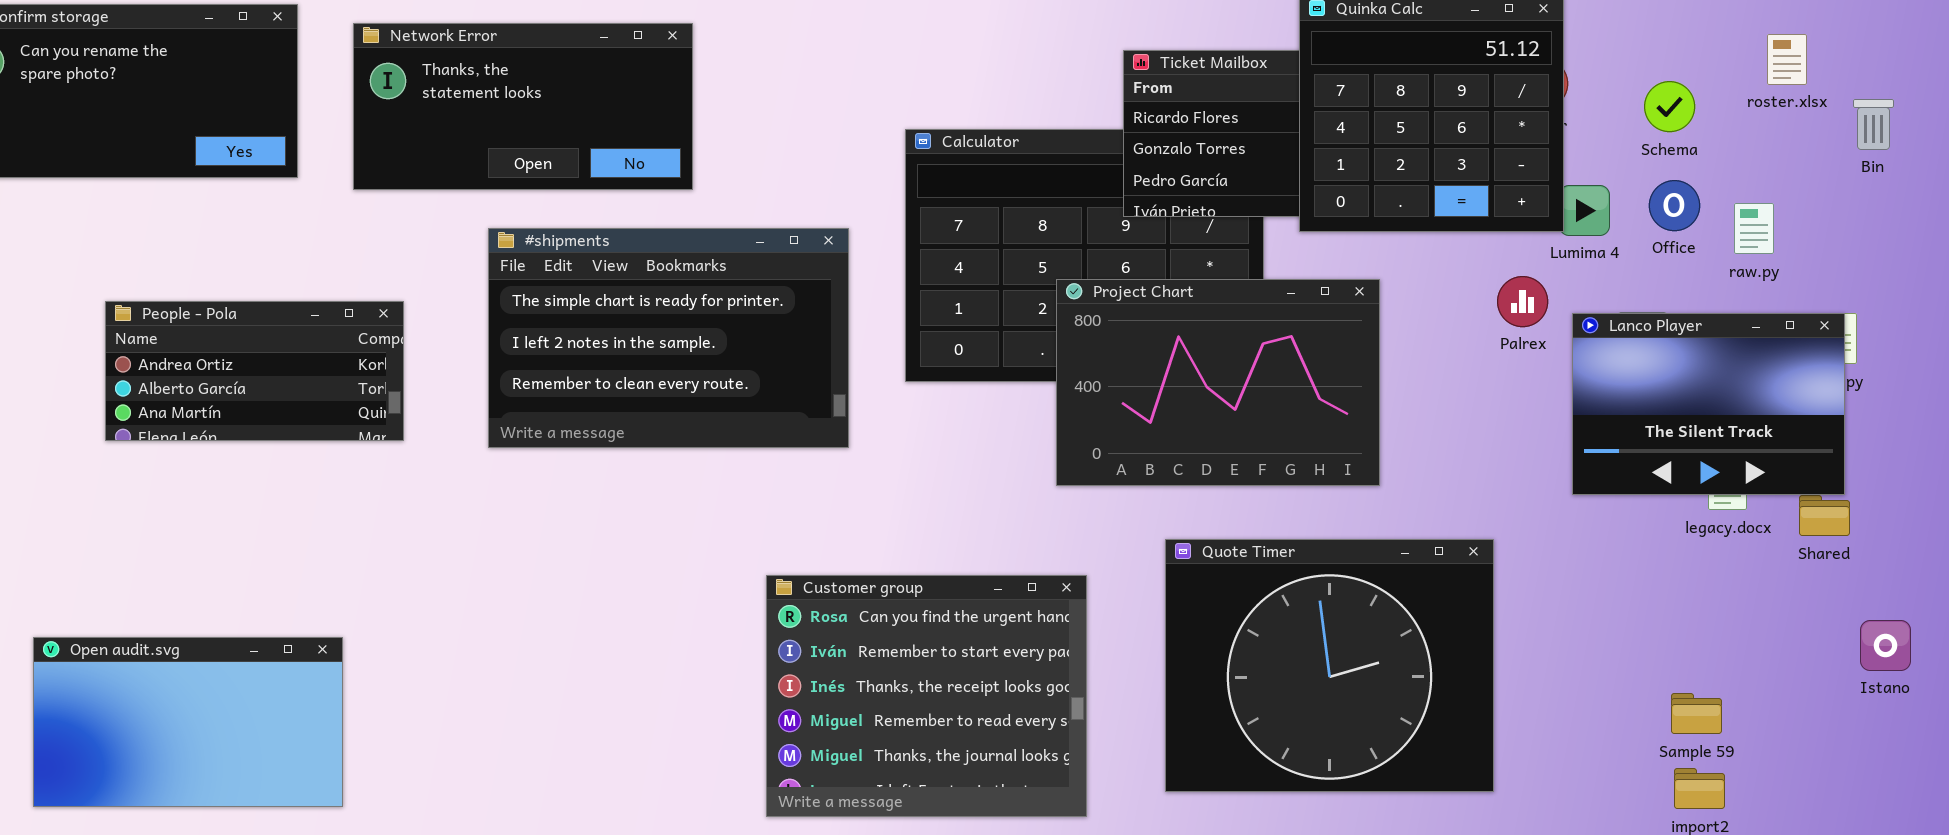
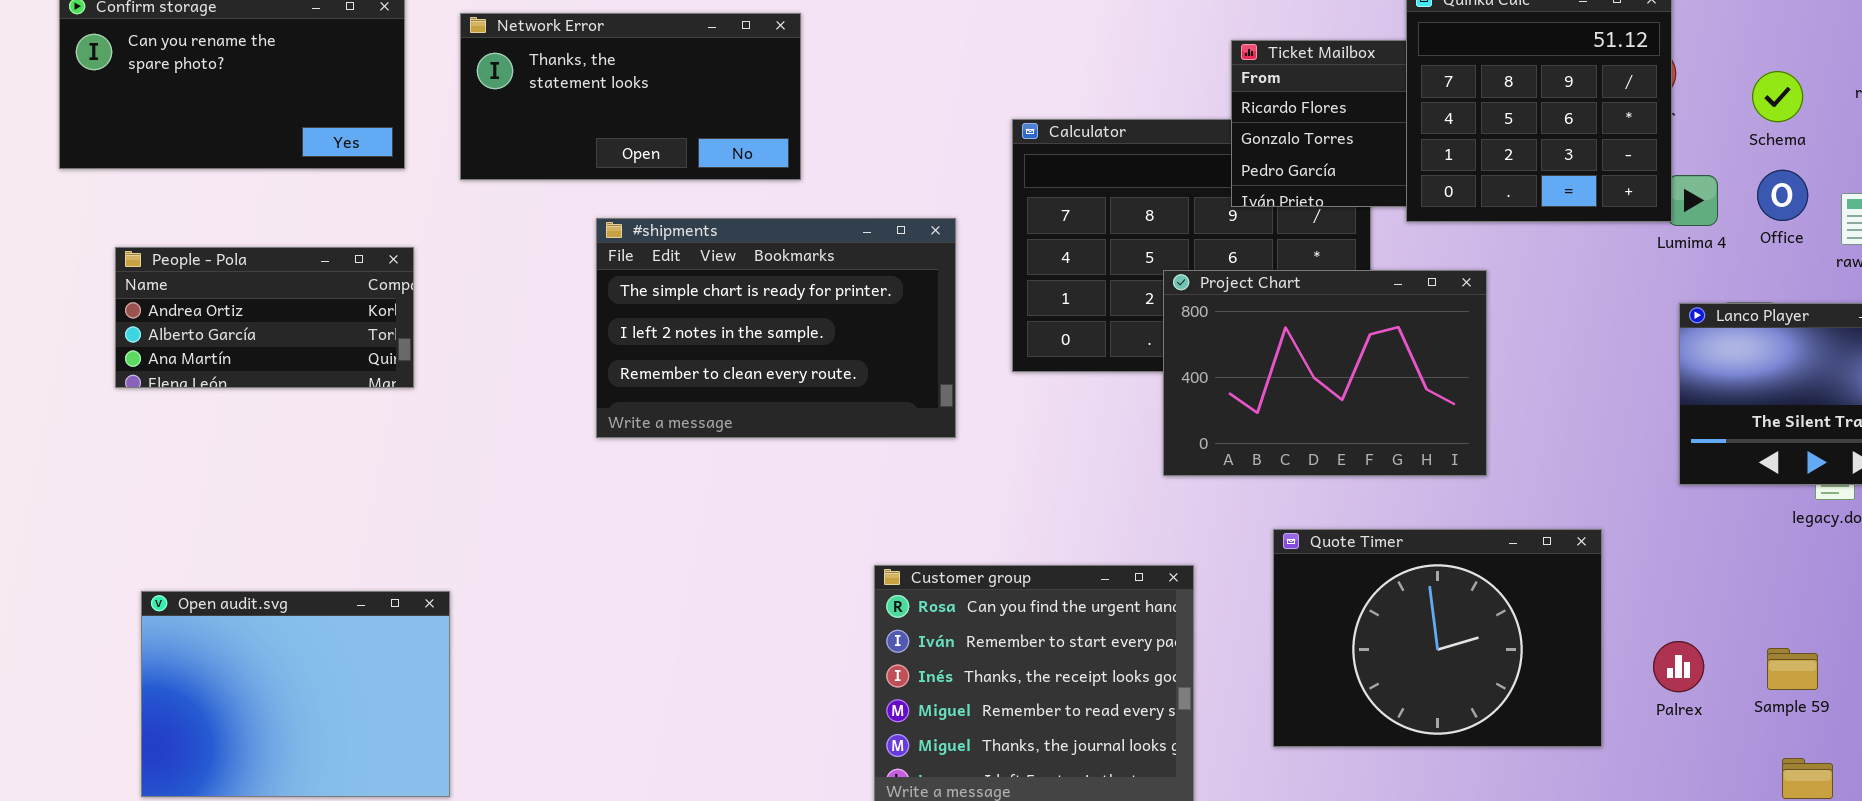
Palrex: [1497,276,1548,327] -> [1653,641,1704,692], moved
People - Pola: [105,301,404,441] -> [115,247,414,388], moved
Quote Timer: [1165,539,1494,792] -> [1273,529,1602,747], resized
Open audit.svg: [33,637,343,807] -> [141,591,450,797], resized
Sample 59: [1671,693,1722,734] -> [1767,648,1818,690], moved

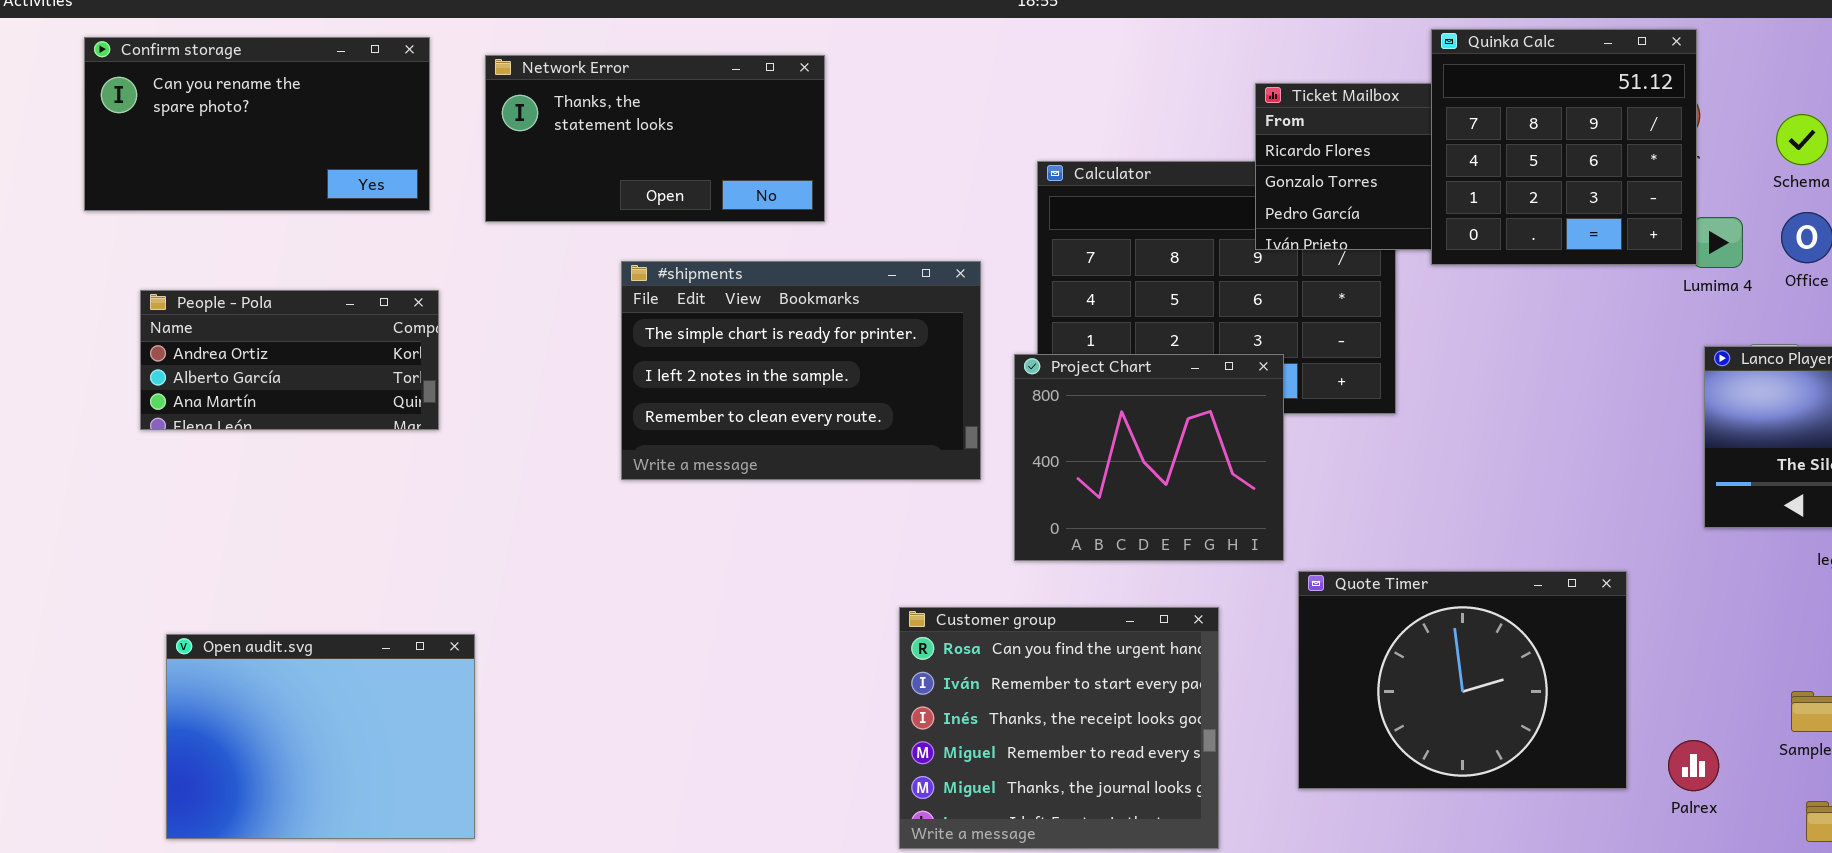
Project Chart: [1163,270,1487,476] -> [1014,354,1284,561], moved, resized
Palrex: [1653,641,1704,692] -> [1668,740,1719,791], moved

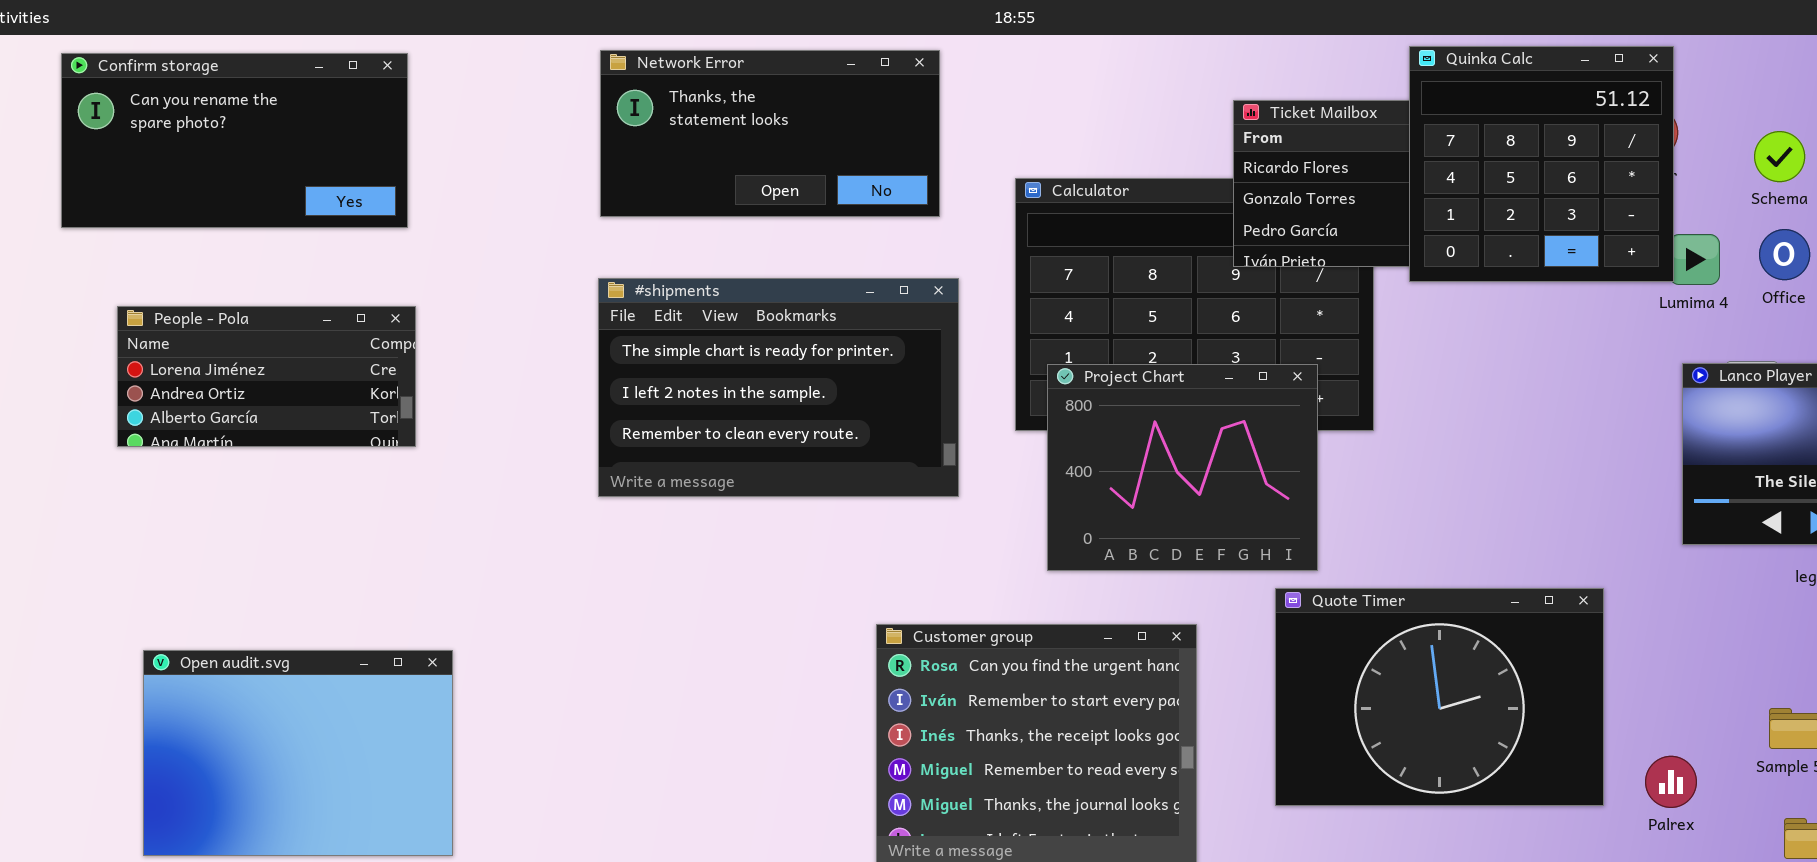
Network Error: [485,55,825,222] -> [600,50,940,217], moved
People - Pola: [140,290,439,430] -> [117,306,416,447], scrolled up 1 row
Project Chart: [1014,354,1284,561] -> [1047,364,1318,571], moved

